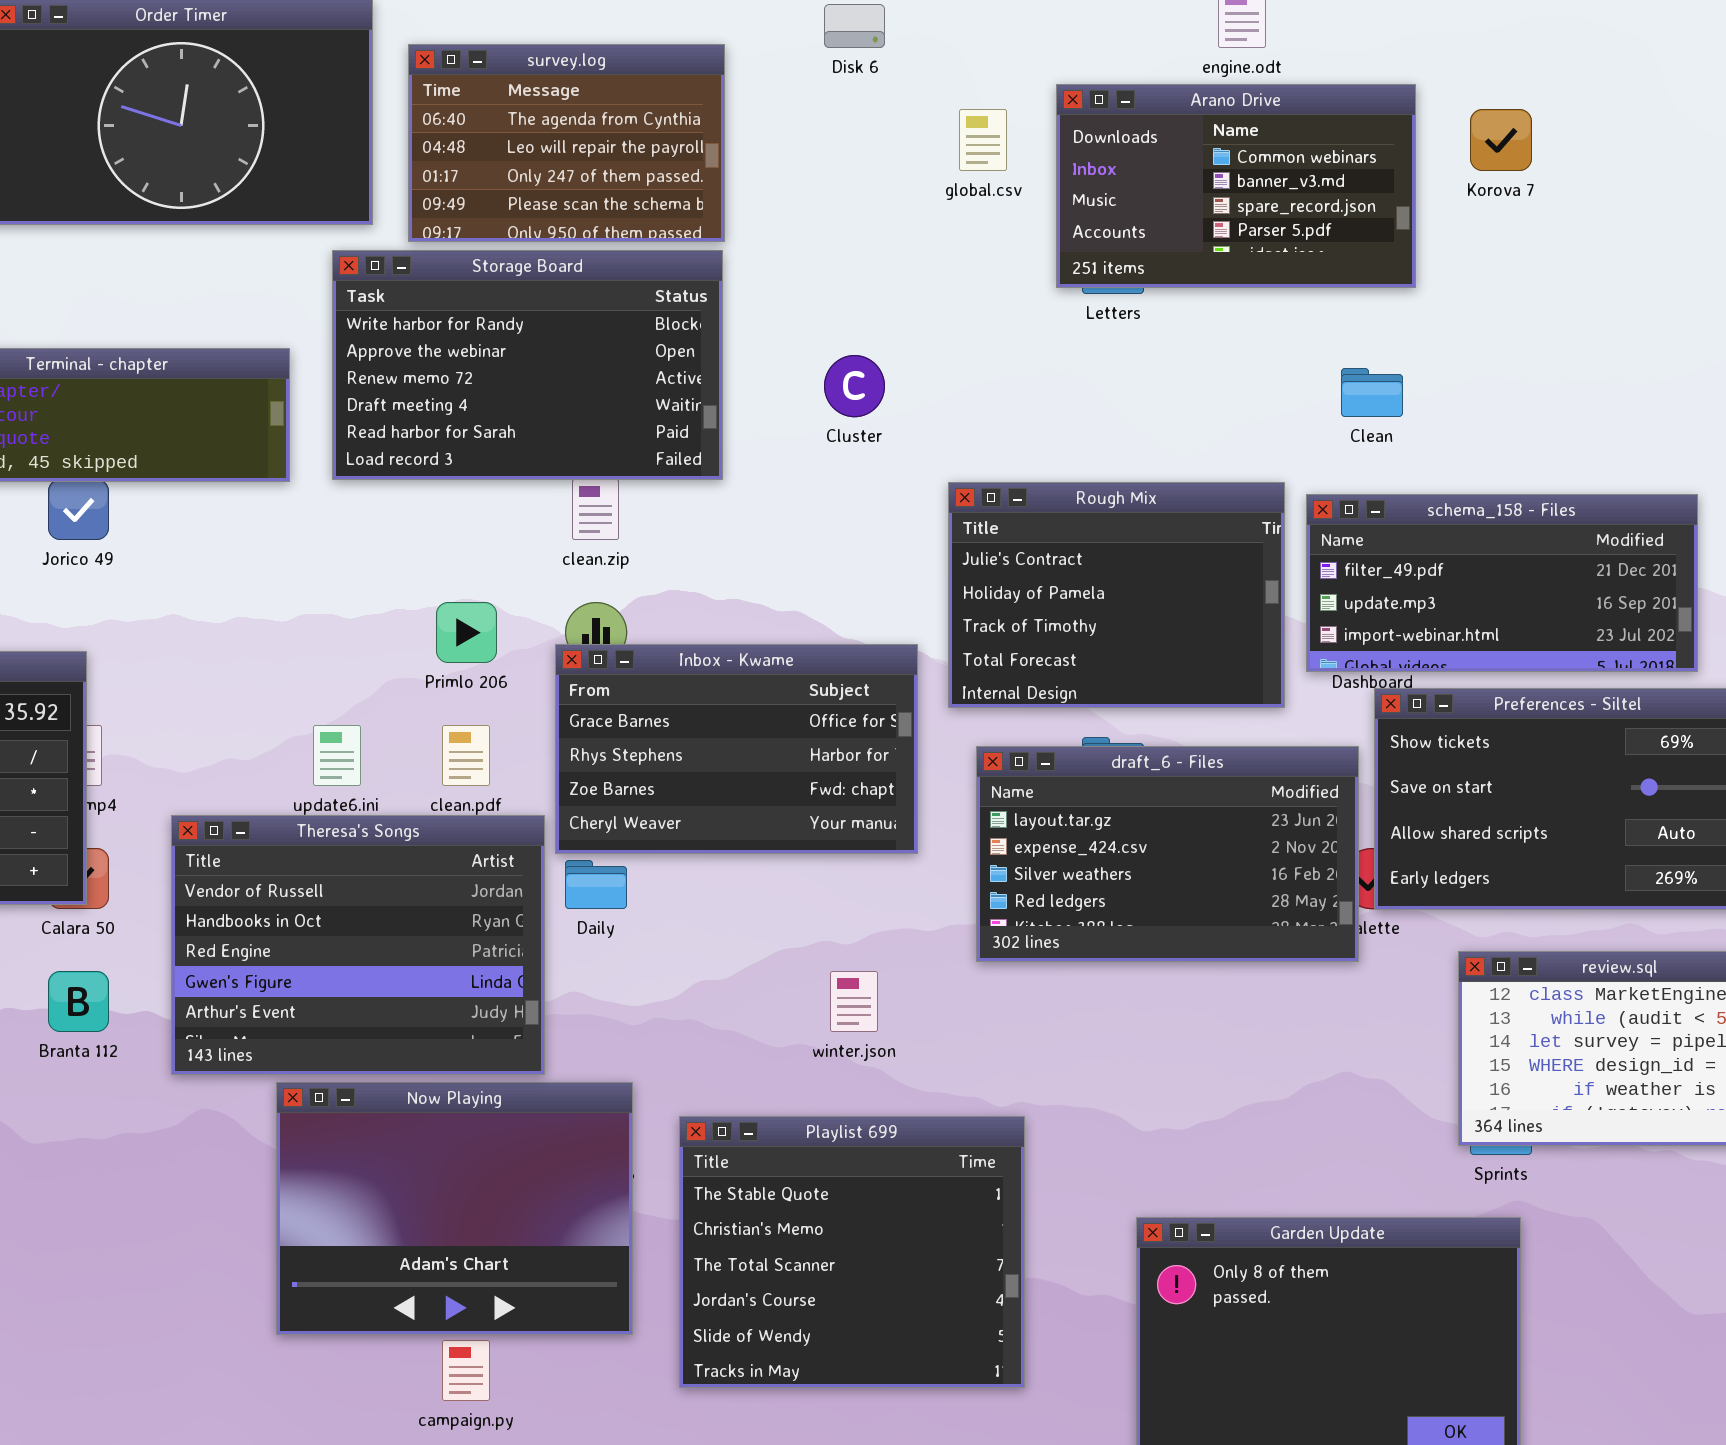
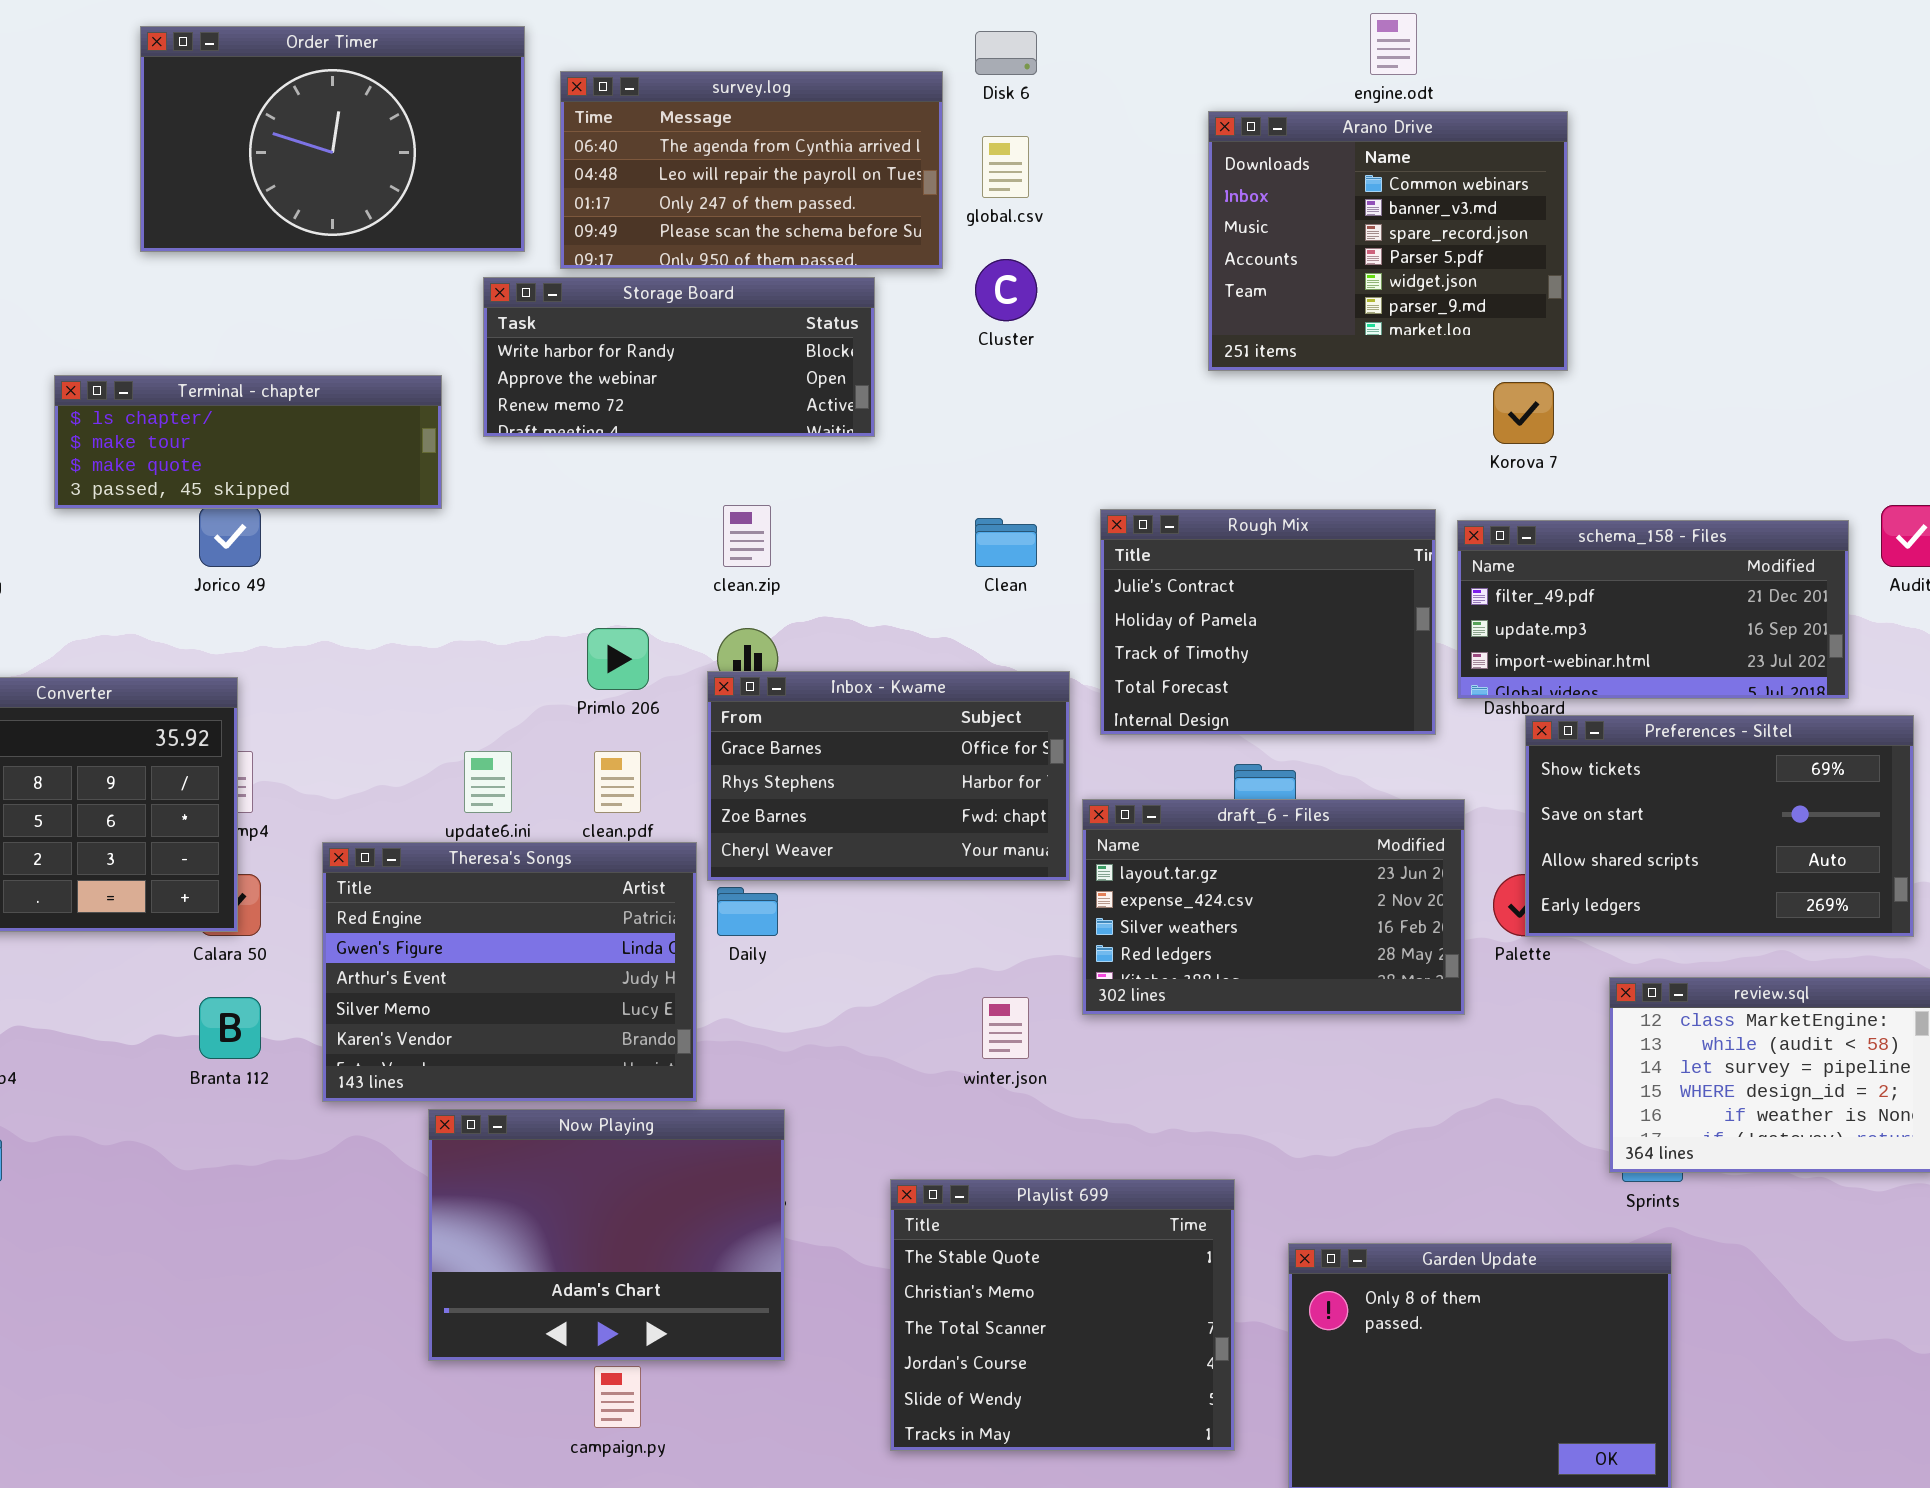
survey.log: [408,44,725,242] -> [560,71,943,269], resized
Arano Drive: [1056,84,1416,288] -> [1208,111,1568,371], resized
global.csv: [959,109,1007,171] -> [982,136,1029,198], moved
Korova 7: [1470,109,1532,171] -> [1493,382,1554,444], moved
Storage Board: [332,250,723,480] -> [483,277,875,437], resized
Cluster: [824,355,885,417] -> [975,259,1037,321], moved
Clean: [1341,368,1403,417] -> [975,518,1037,567], moved
draft_6 - Files: [976,746,1359,962] -> [1082,799,1465,1015], moved
Theresa's Songs: [171,815,545,1075] -> [322,842,697,1102], scrolled down 2 rows
Playlist 699: [679,1116,1025,1388] -> [890,1179,1235,1451], moved

